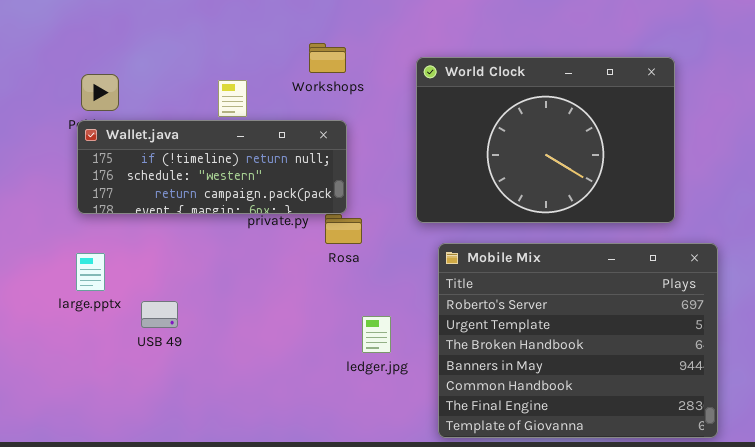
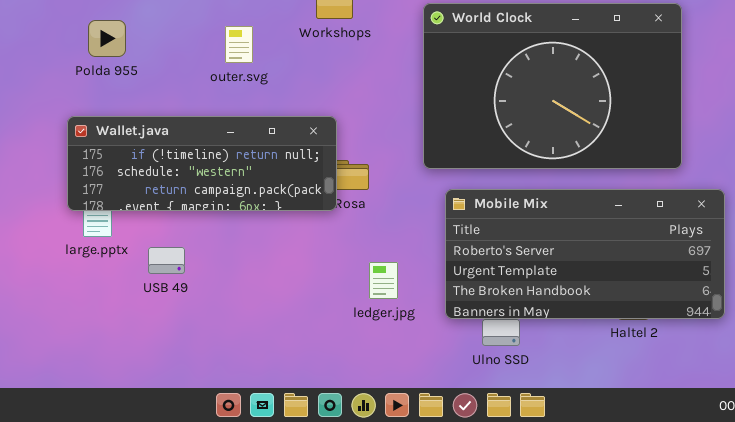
Wallet.java: [77,120,347,214] -> [67,116,337,211], moved
Mobile Mix: [438,243,718,438] -> [445,189,725,319], resized

